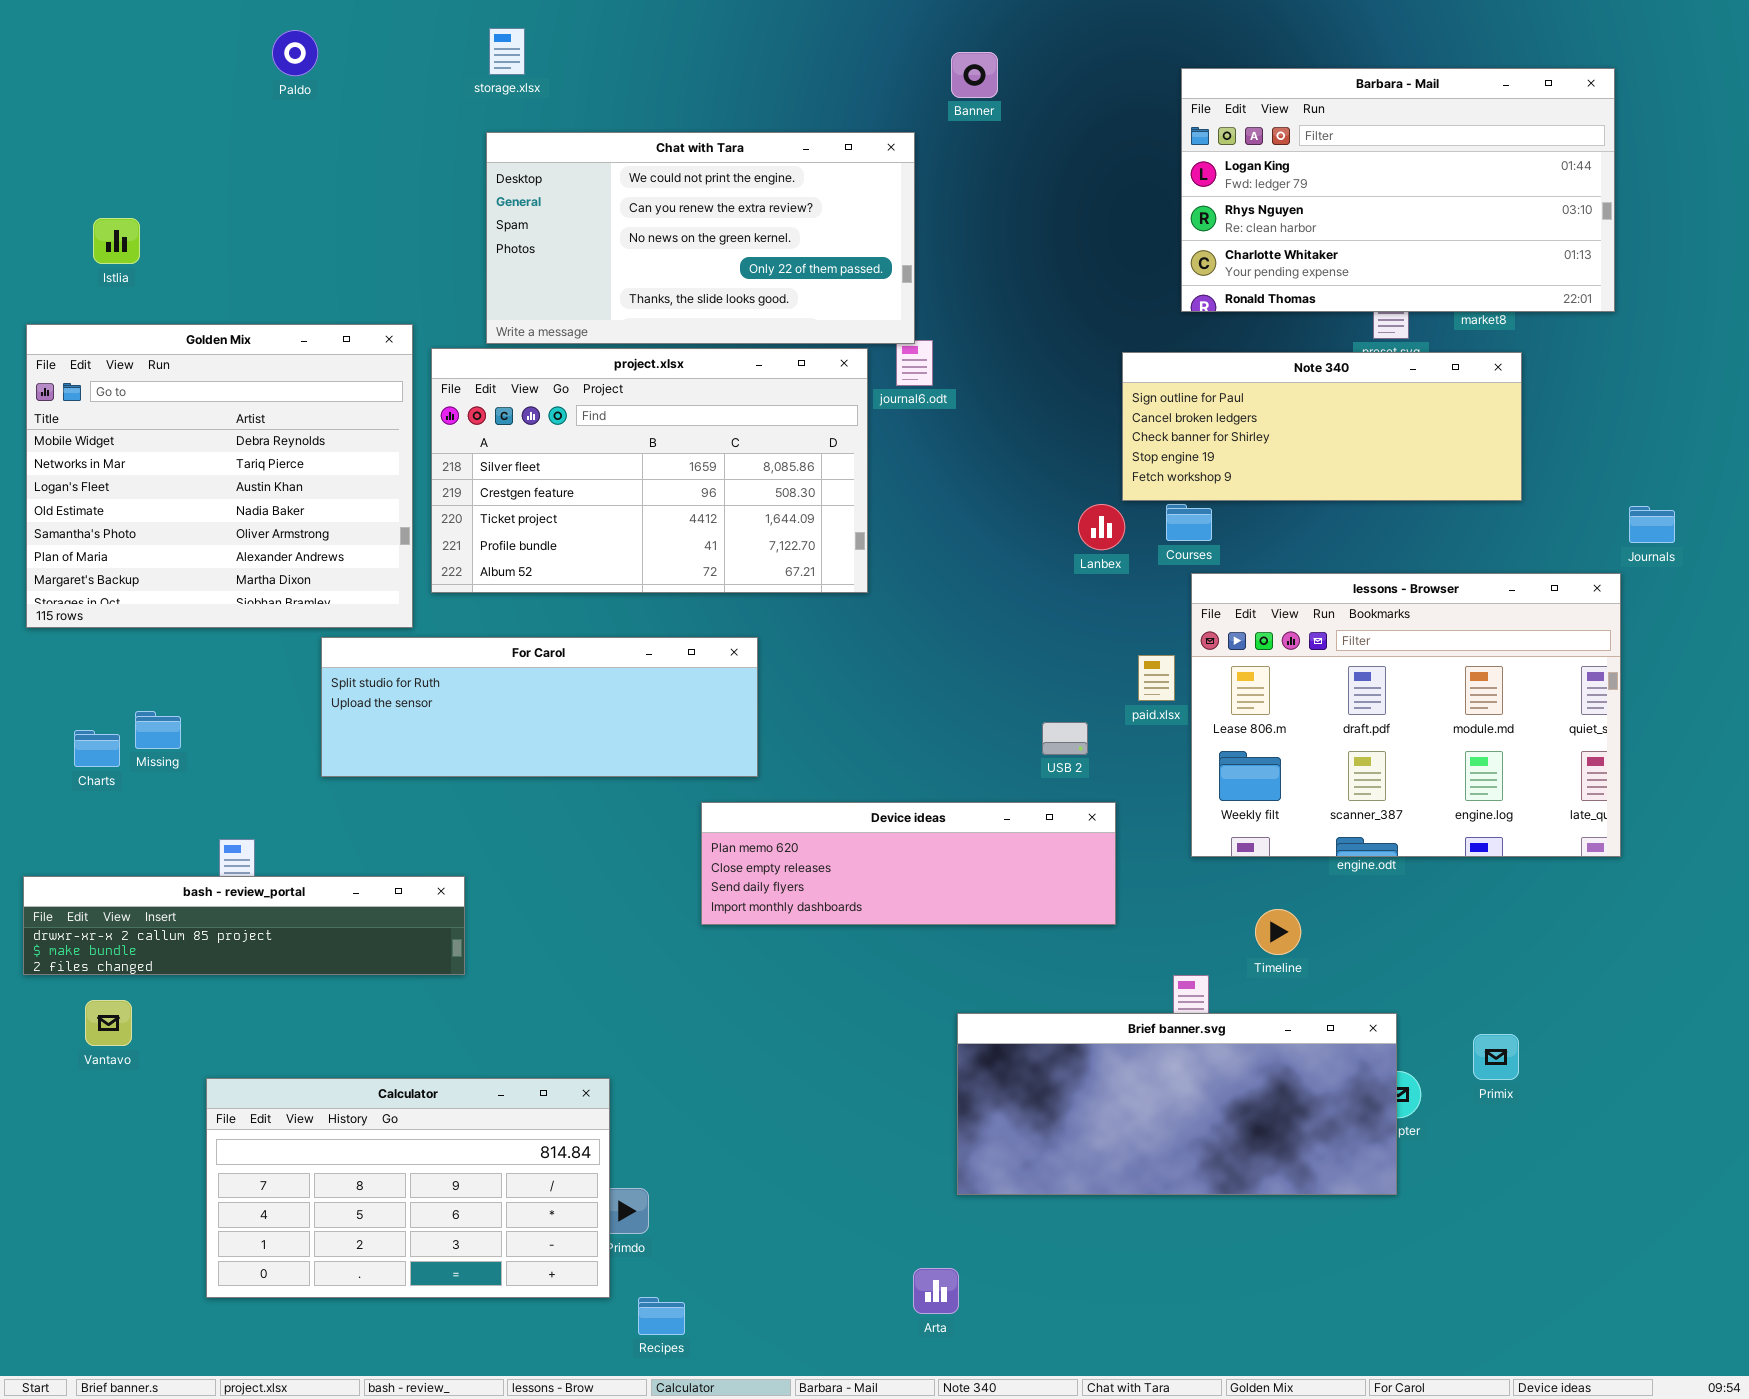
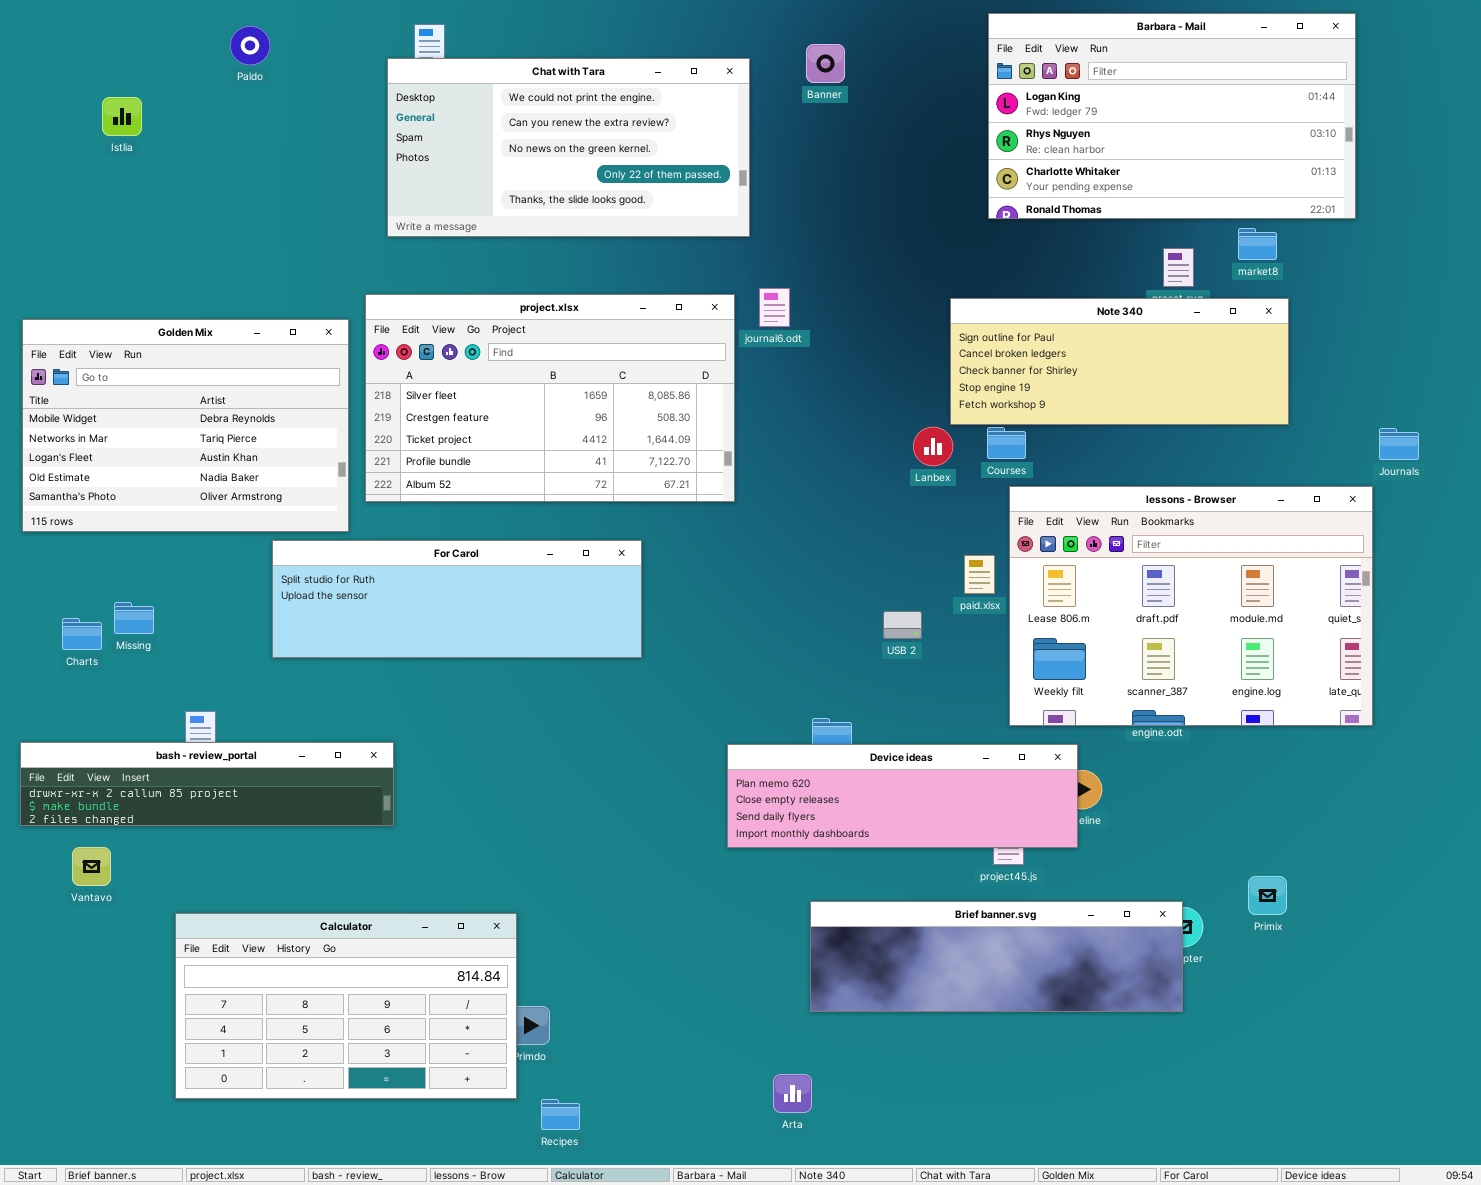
Barbara - Mail: [1181,68,1615,312] -> [988,13,1356,219], moved
Chat with Tara: [486,132,915,344] -> [387,58,750,237], moved
Istlia: [93,218,140,264] -> [102,97,142,136], moved
Golden Mix: [26,324,413,628] -> [22,319,349,532], resized
Device ideas: [701,802,1116,925] -> [727,744,1078,848], moved
Brief banner.svg: [957,1013,1397,1195] -> [810,901,1183,1012], resized

